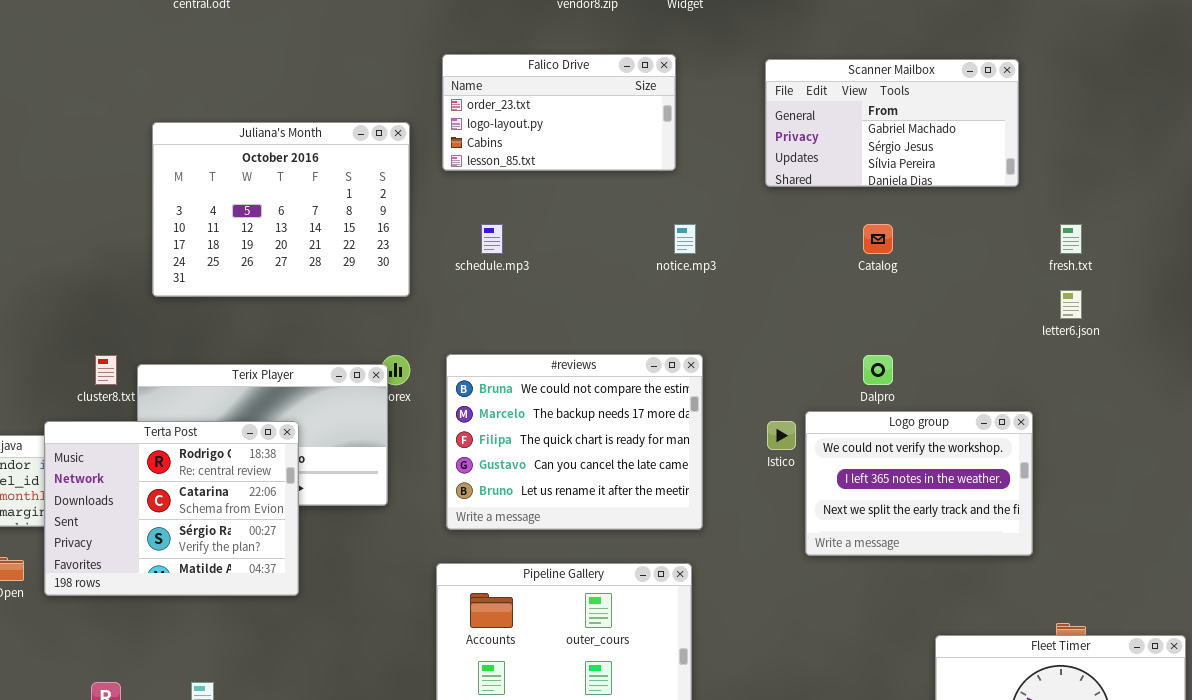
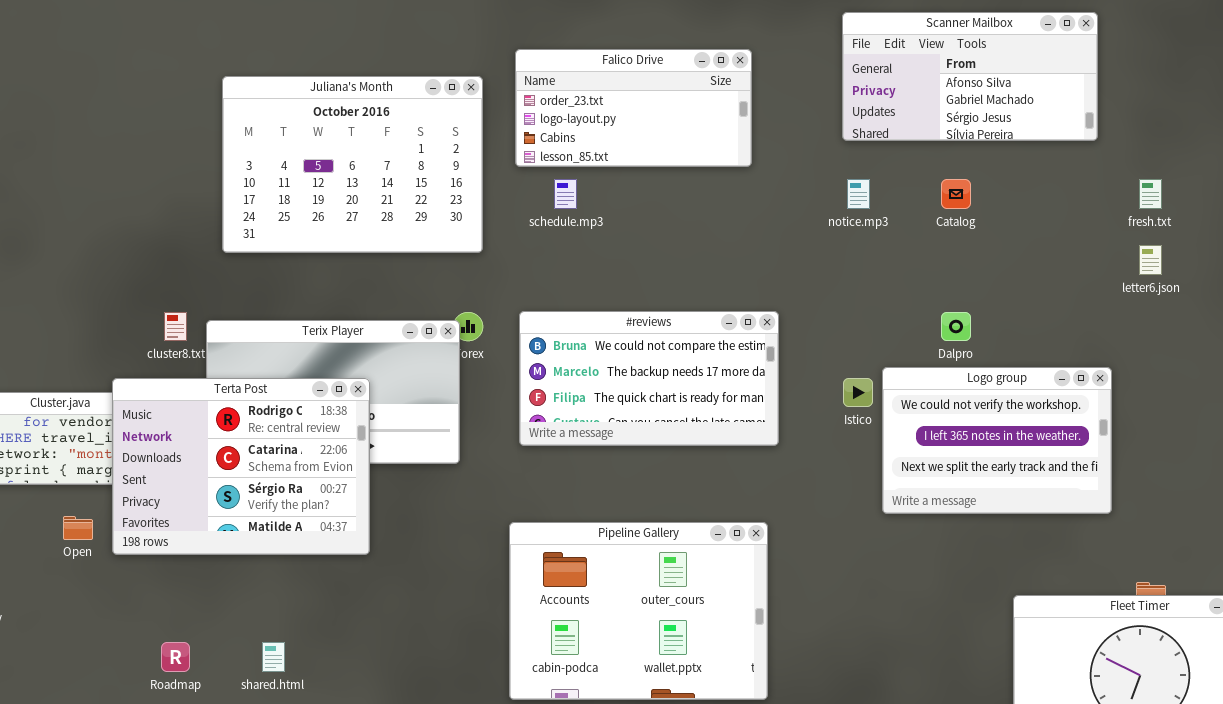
Falico Drive: [442,54,676,171] -> [515,49,752,167], moved
Scanner Mailbox: [765,59,1019,187] -> [842,12,1098,141], scrolled up 1 row
notice.mp3: [674,224,696,254] -> [847,179,870,209], moved
#reviews: [446,354,703,530] -> [519,311,779,446], resized

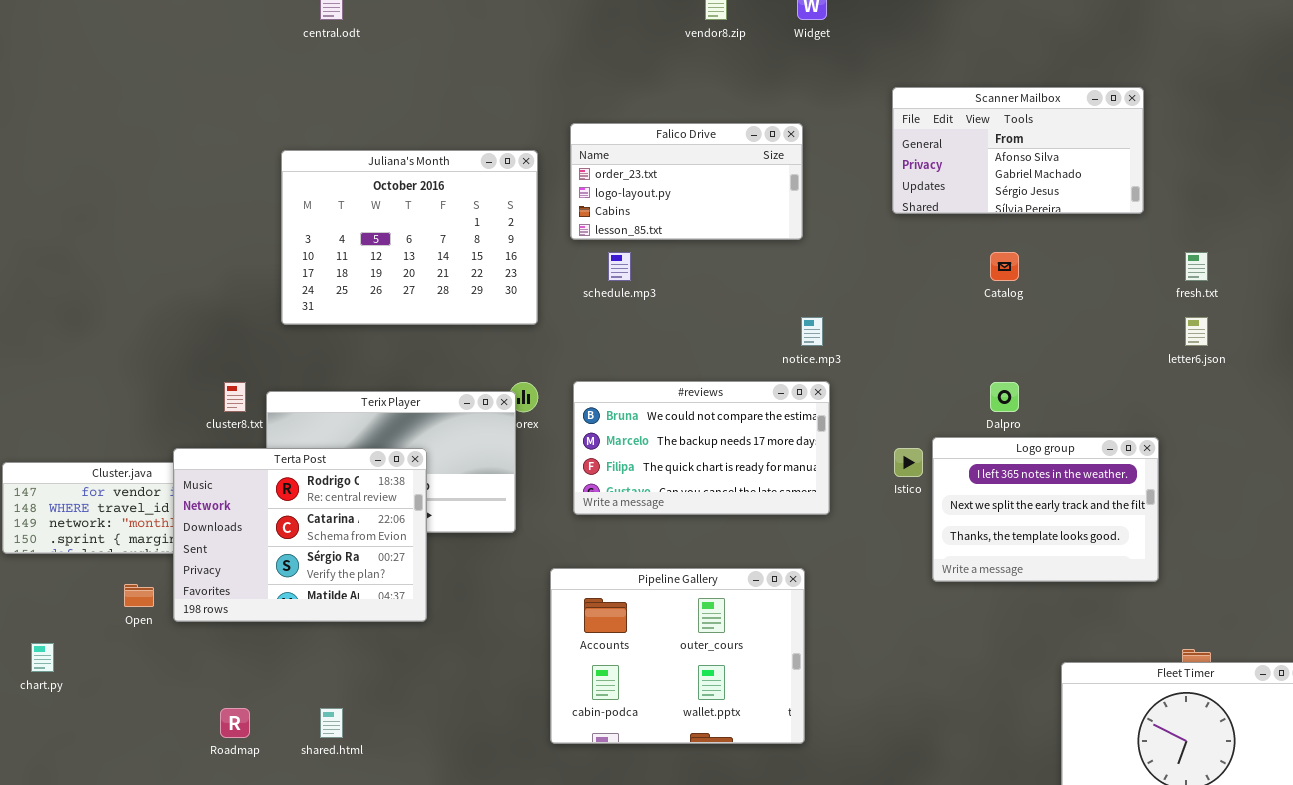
notice.mp3: [847,179,870,209] -> [801,317,823,346], moved
Logo group: [882,367,1112,514] -> [932,437,1159,582], scrolled down 1 row
Pipeline Gallery: [509,522,768,700] -> [550,568,805,744], moved

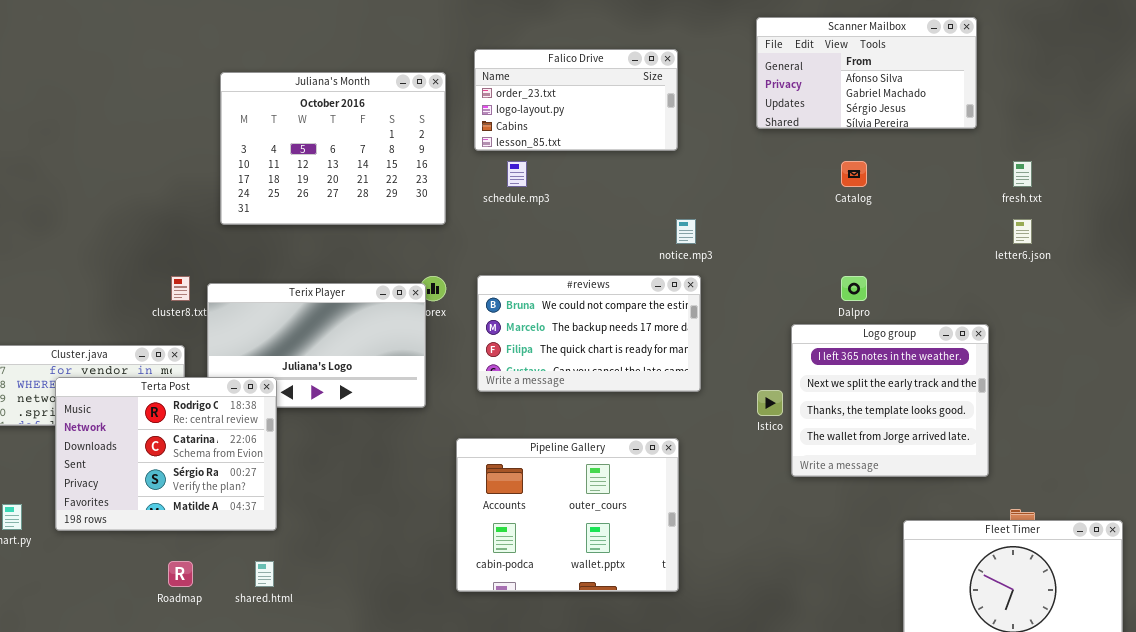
Logo group: [932,437,1159,582] -> [791,324,989,477], resized
Terta Post: [173,448,427,622] -> [55,377,277,531], moved
Istico: [894,448,923,477] -> [757,390,783,416], moved

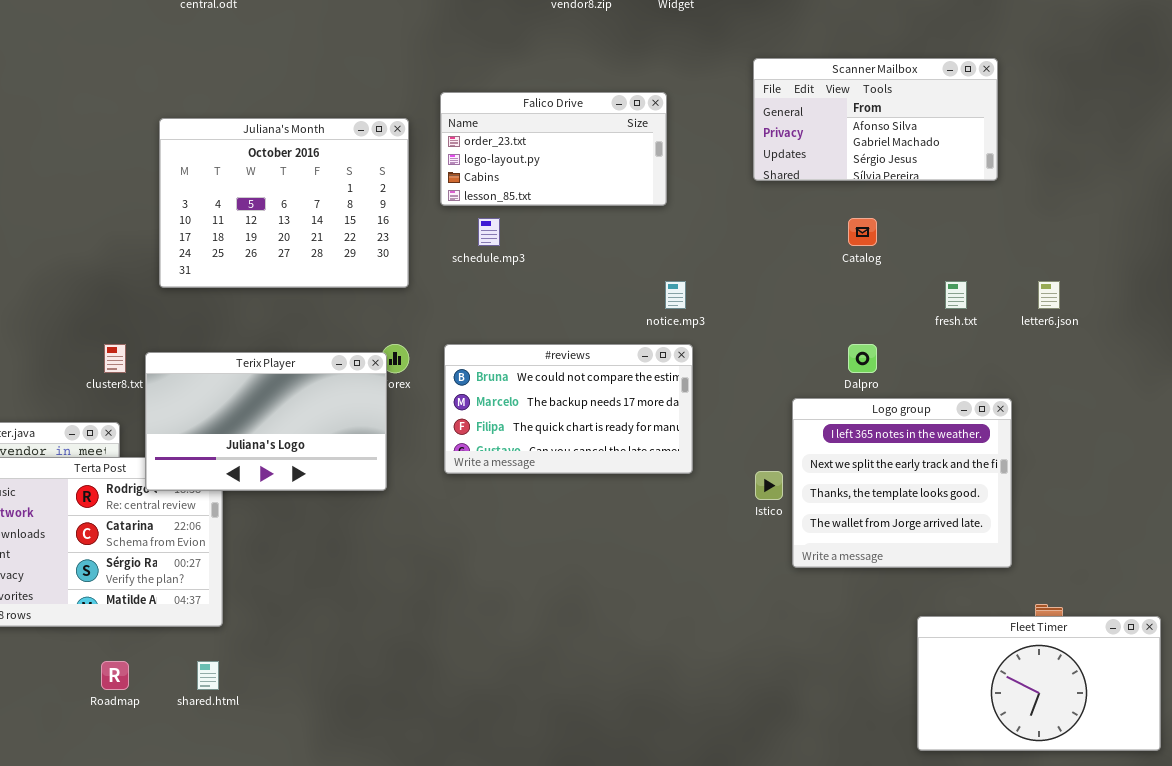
fresh.txt: [1013,161,1032,187] -> [945,281,967,309], moved
Terix Player: [207,283,426,408] -> [145,352,387,491], raised
Pipeline Gallery: [456,438,679,592] -> none, closed

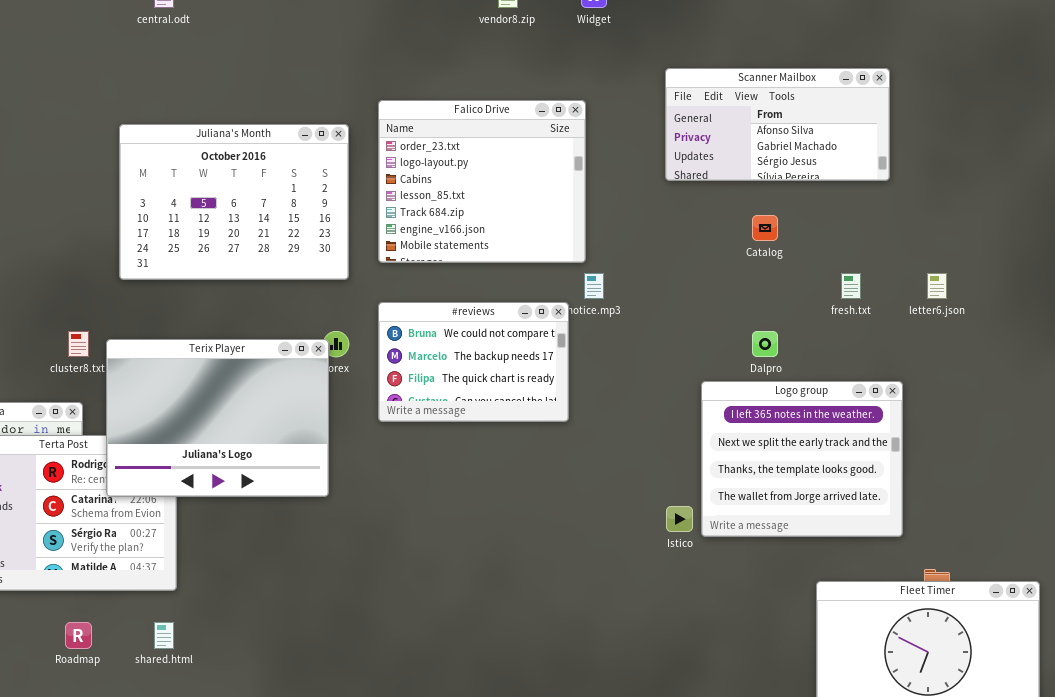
Falico Drive: [440,92,667,206] -> [378,100,586,263], resized
#reviews: [444,344,693,474] -> [378,302,569,422], moved, resized
Terix Player: [145,352,387,491] -> [106,339,329,497], resized
Istico: [755,471,783,500] -> [666,506,693,532], moved

